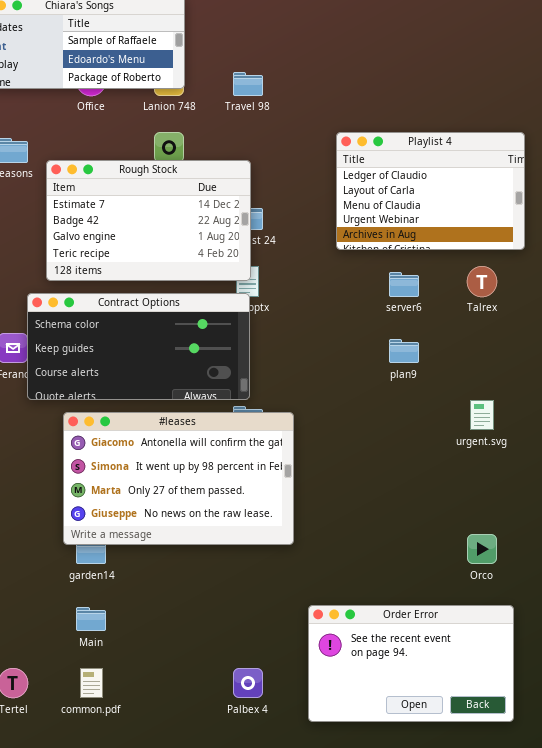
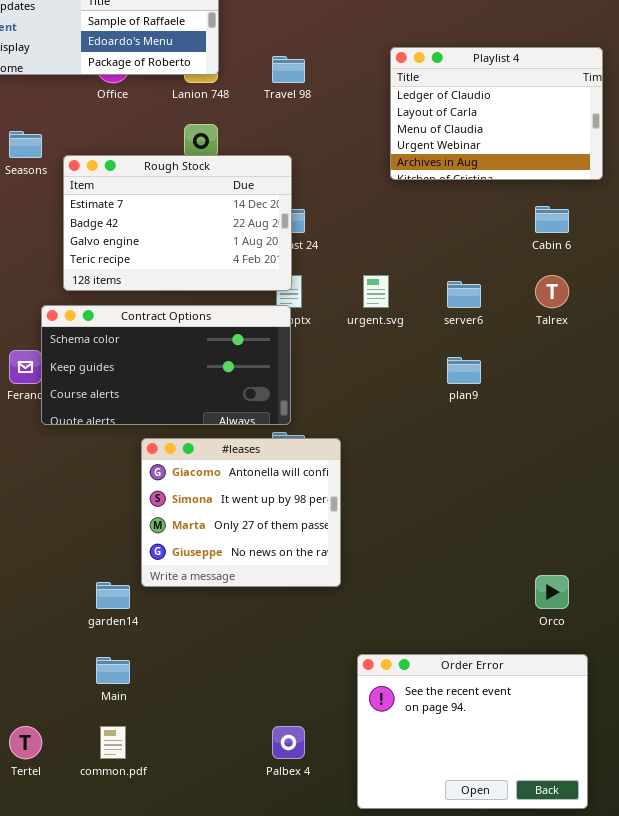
Playlist 4: [336,132,525,250] -> [390,47,603,180], moved
urgent.svg: [470,400,494,430] -> [363,275,389,308], moved
#leases: [63,412,294,545] -> [141,438,341,587], resized
Order Error: [308,605,514,722] -> [357,654,588,809], resized

